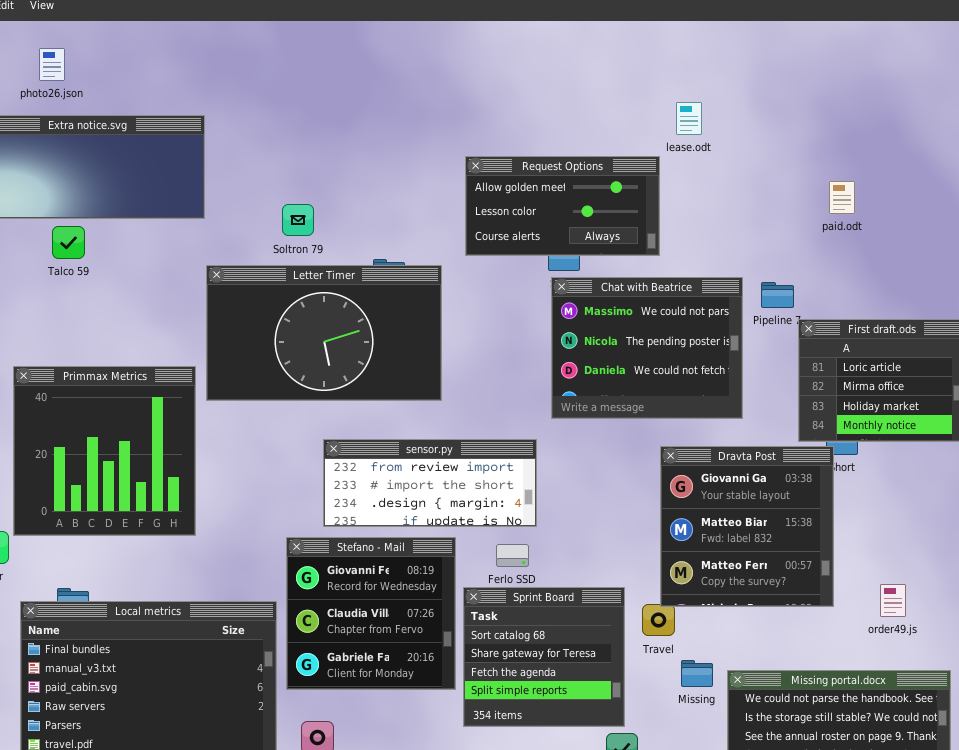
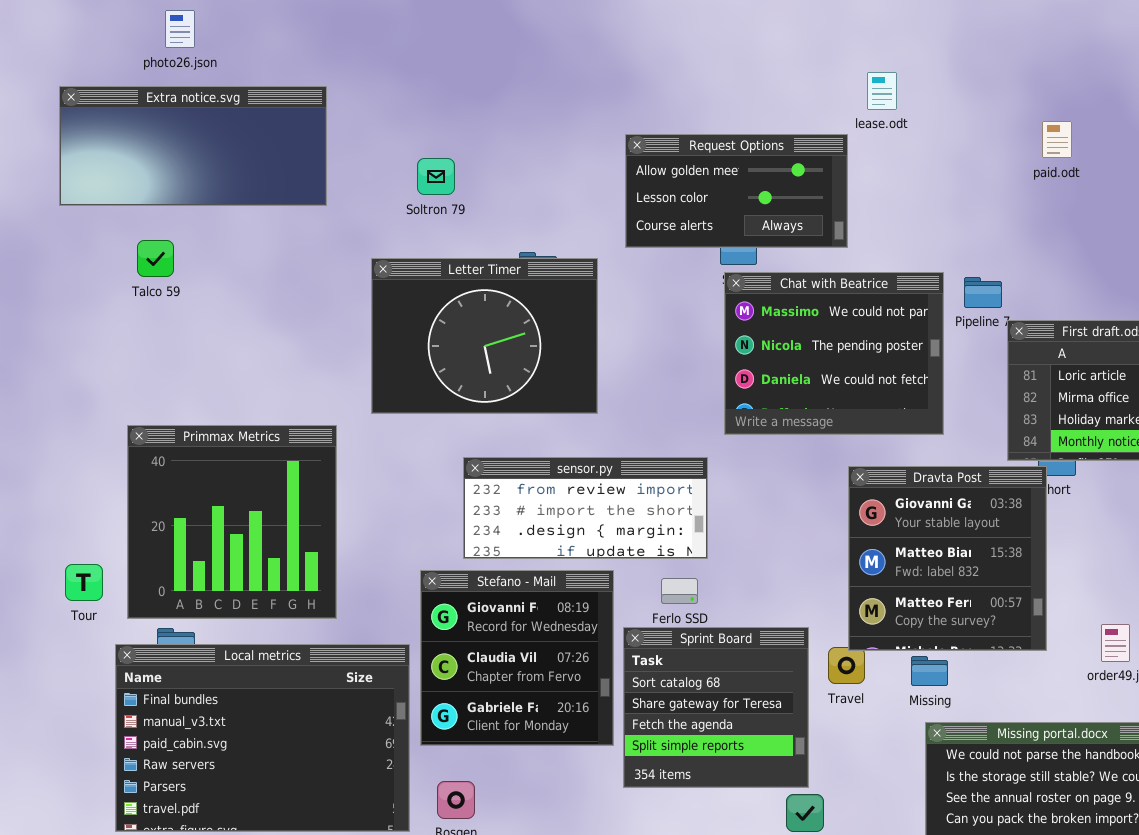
photo26.json: [39,48,65,81] -> [165,10,195,48], moved
paid.odt: [829,181,855,214] -> [1042,121,1072,158], moved
Soltron 79: [282,204,314,236] -> [417,158,455,195], moved
Talco 59: [52,226,85,259] -> [137,240,174,277], moved
Letter Timer: [206,265,442,401] -> [371,258,598,414], resized
Primmax Metrics: [13,366,196,536] -> [127,425,337,619], moved
Missing: [681,660,713,687] -> [911,656,948,686], moved

